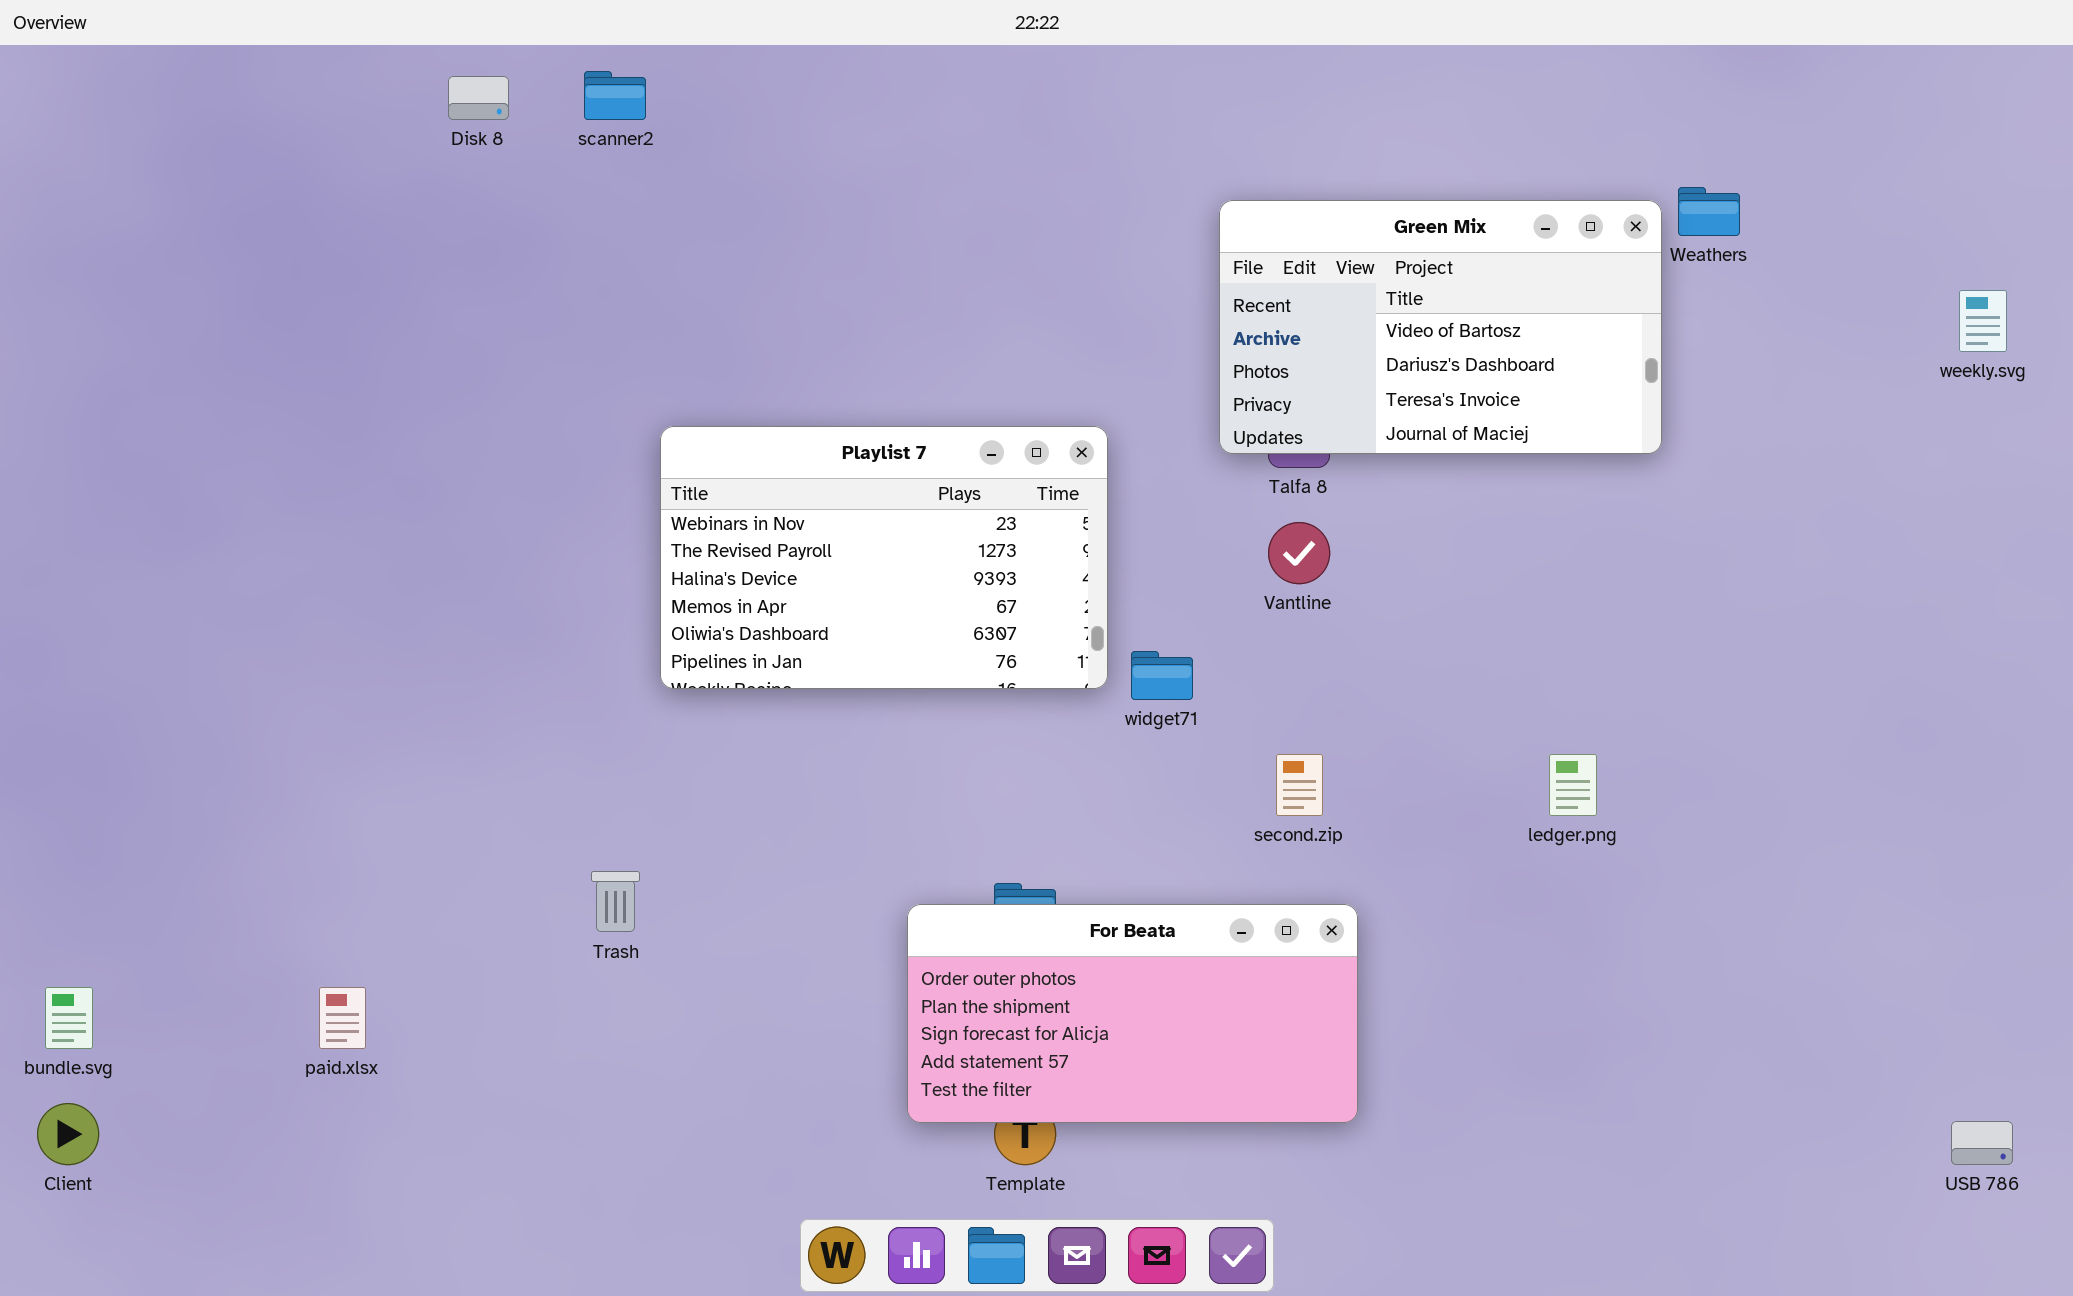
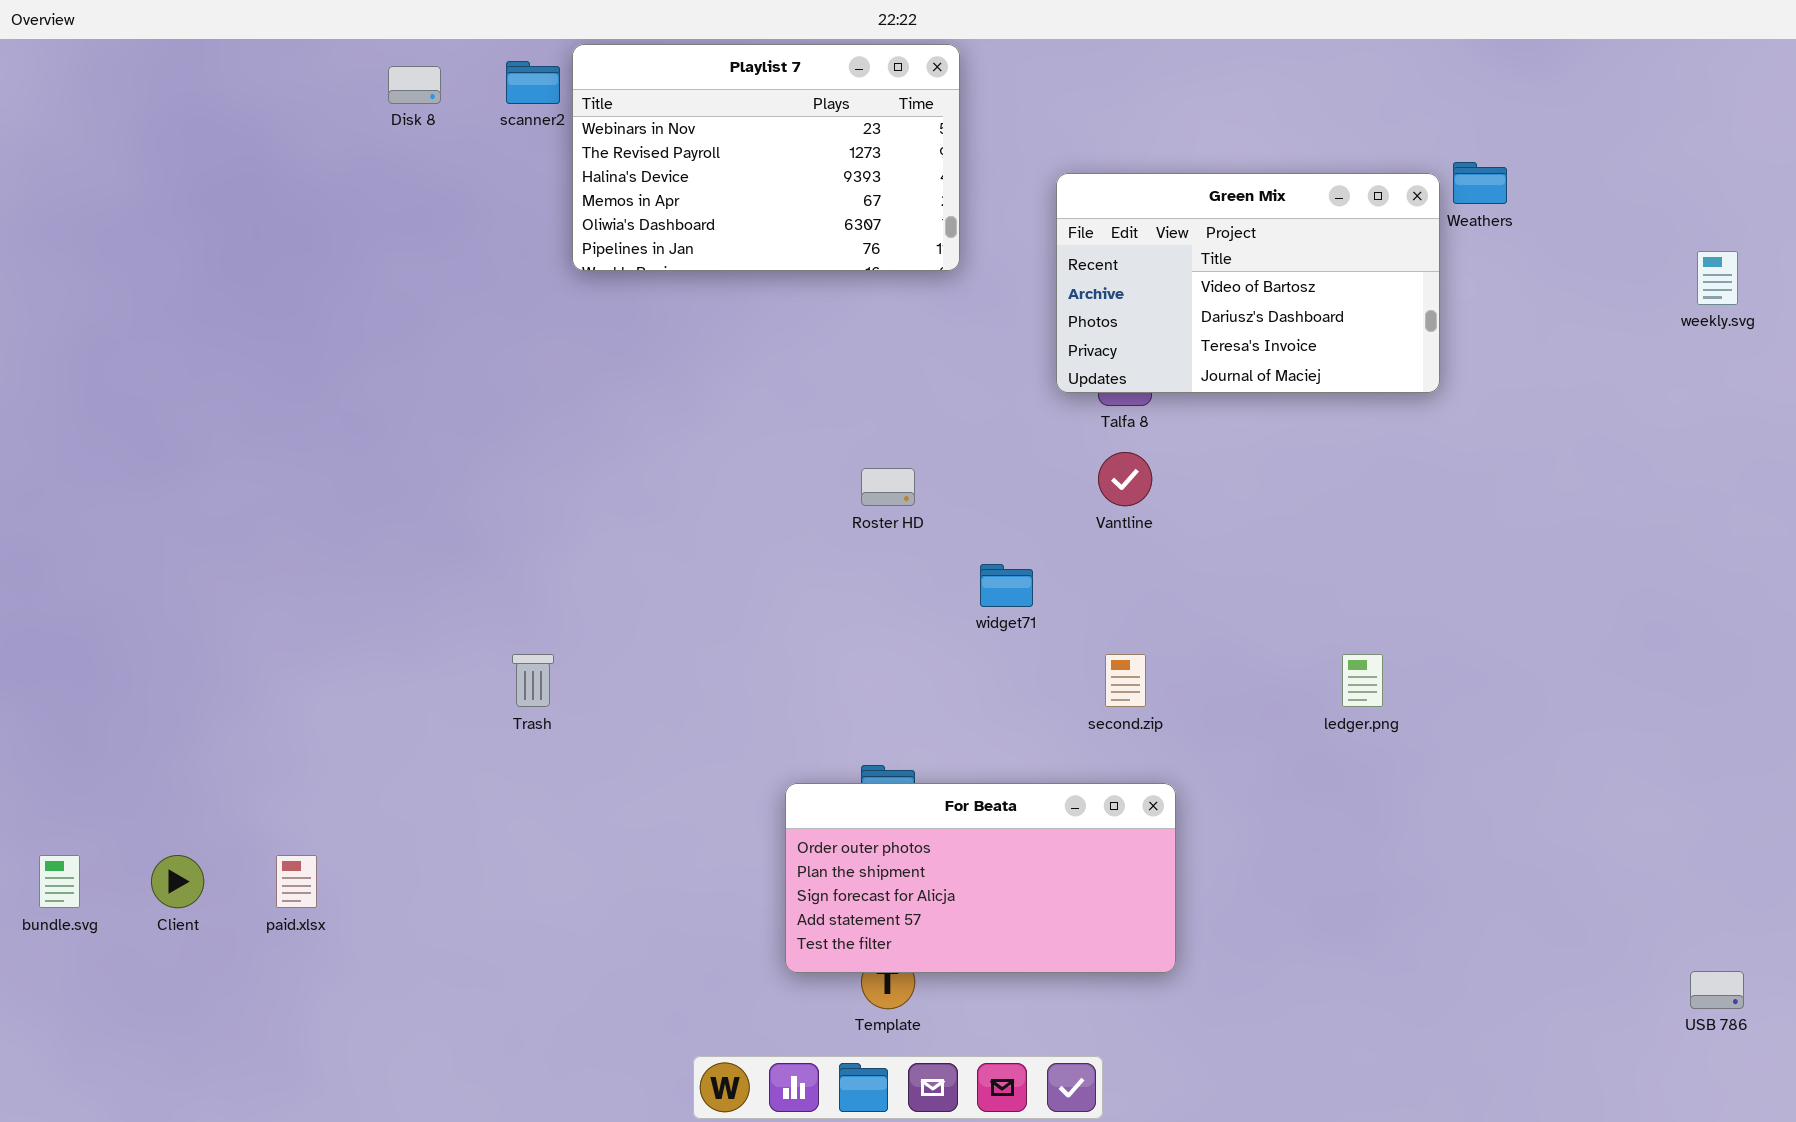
Playlist 7: [660,426,1108,689] -> [572,44,960,271], moved
Trash: [591,871,640,932] -> [512,654,554,707], moved
Client: [37,1103,99,1165] -> [151,855,204,908], moved

